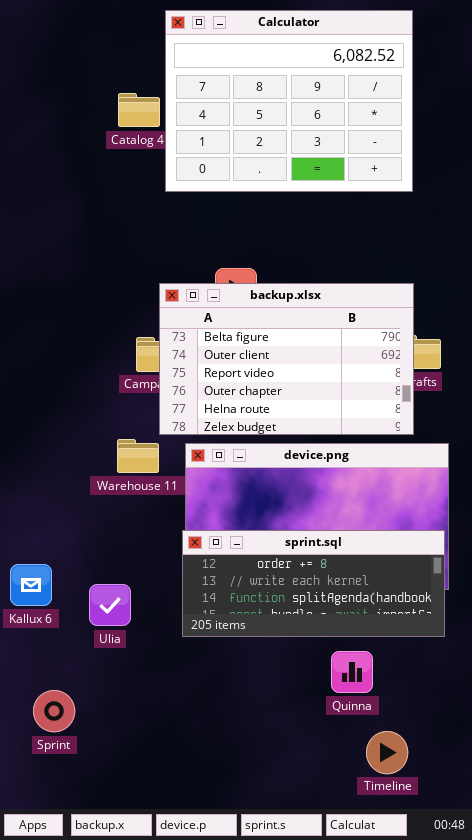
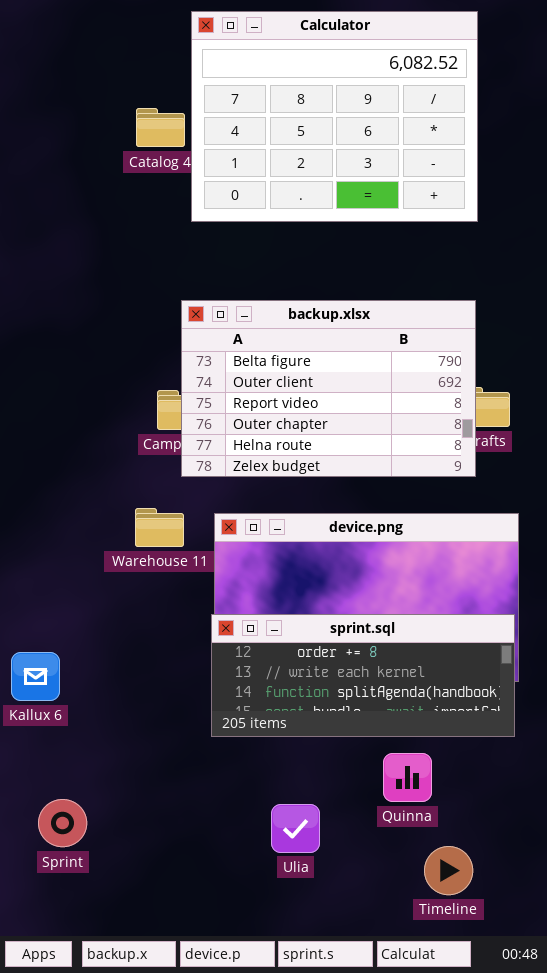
backup.xlsx: [159,283,414,435] -> [181,300,476,477], moved
Ulia: [89,584,131,626] -> [271,804,320,853], moved

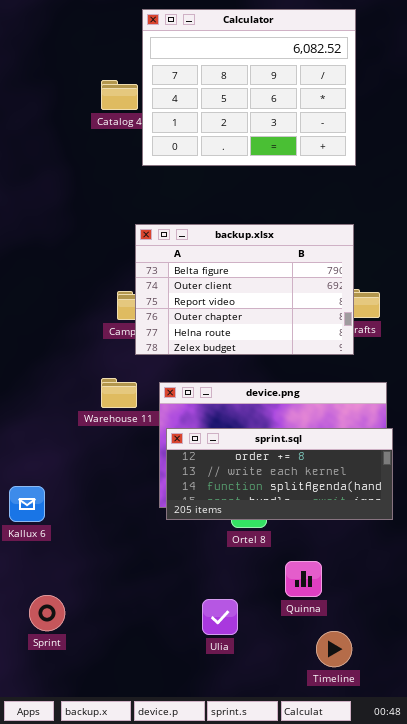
sprint.sql: [211,614,515,737] -> [166,428,393,520], moved

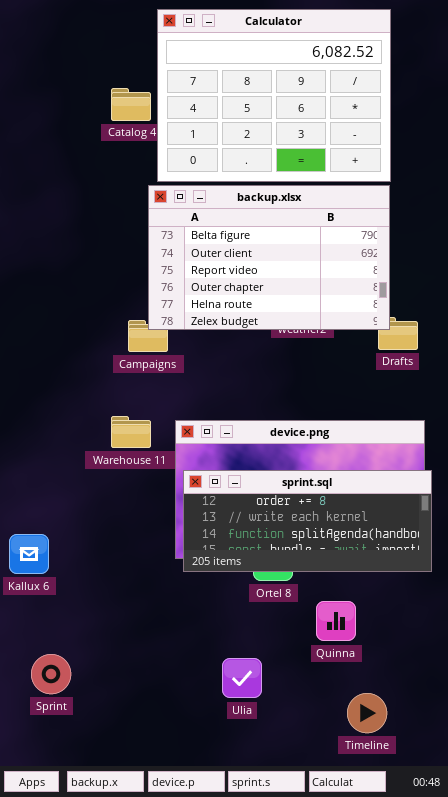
backup.xlsx: [135,224,354,355] -> [148,185,390,330], moved
Quinna: [285,561,322,597] -> [316,601,356,641], moved

